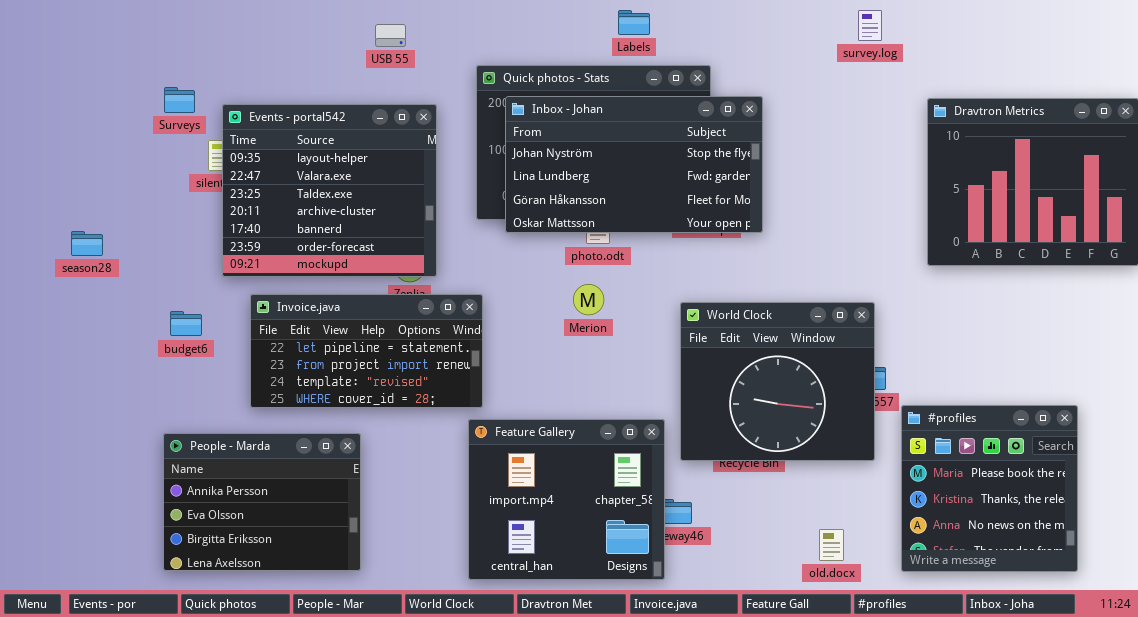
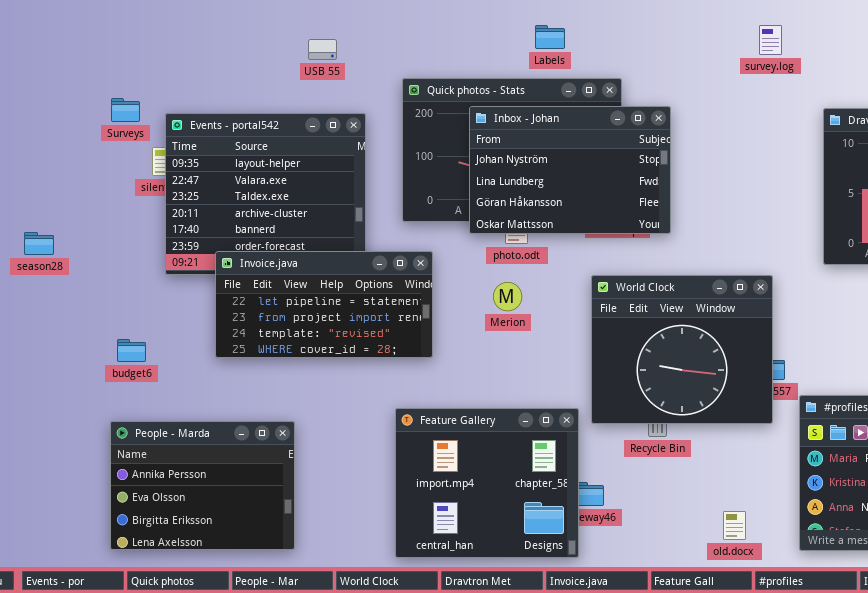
Inbox - Johan: [505,96,763,233] -> [469,106,671,234], resized
Invoice.java: [250,294,483,408] -> [215,251,433,358], moved
World Clock: [680,302,875,461] -> [591,275,773,424], moved
budget6: [170,311,202,336] -> [117,339,146,362], moved

